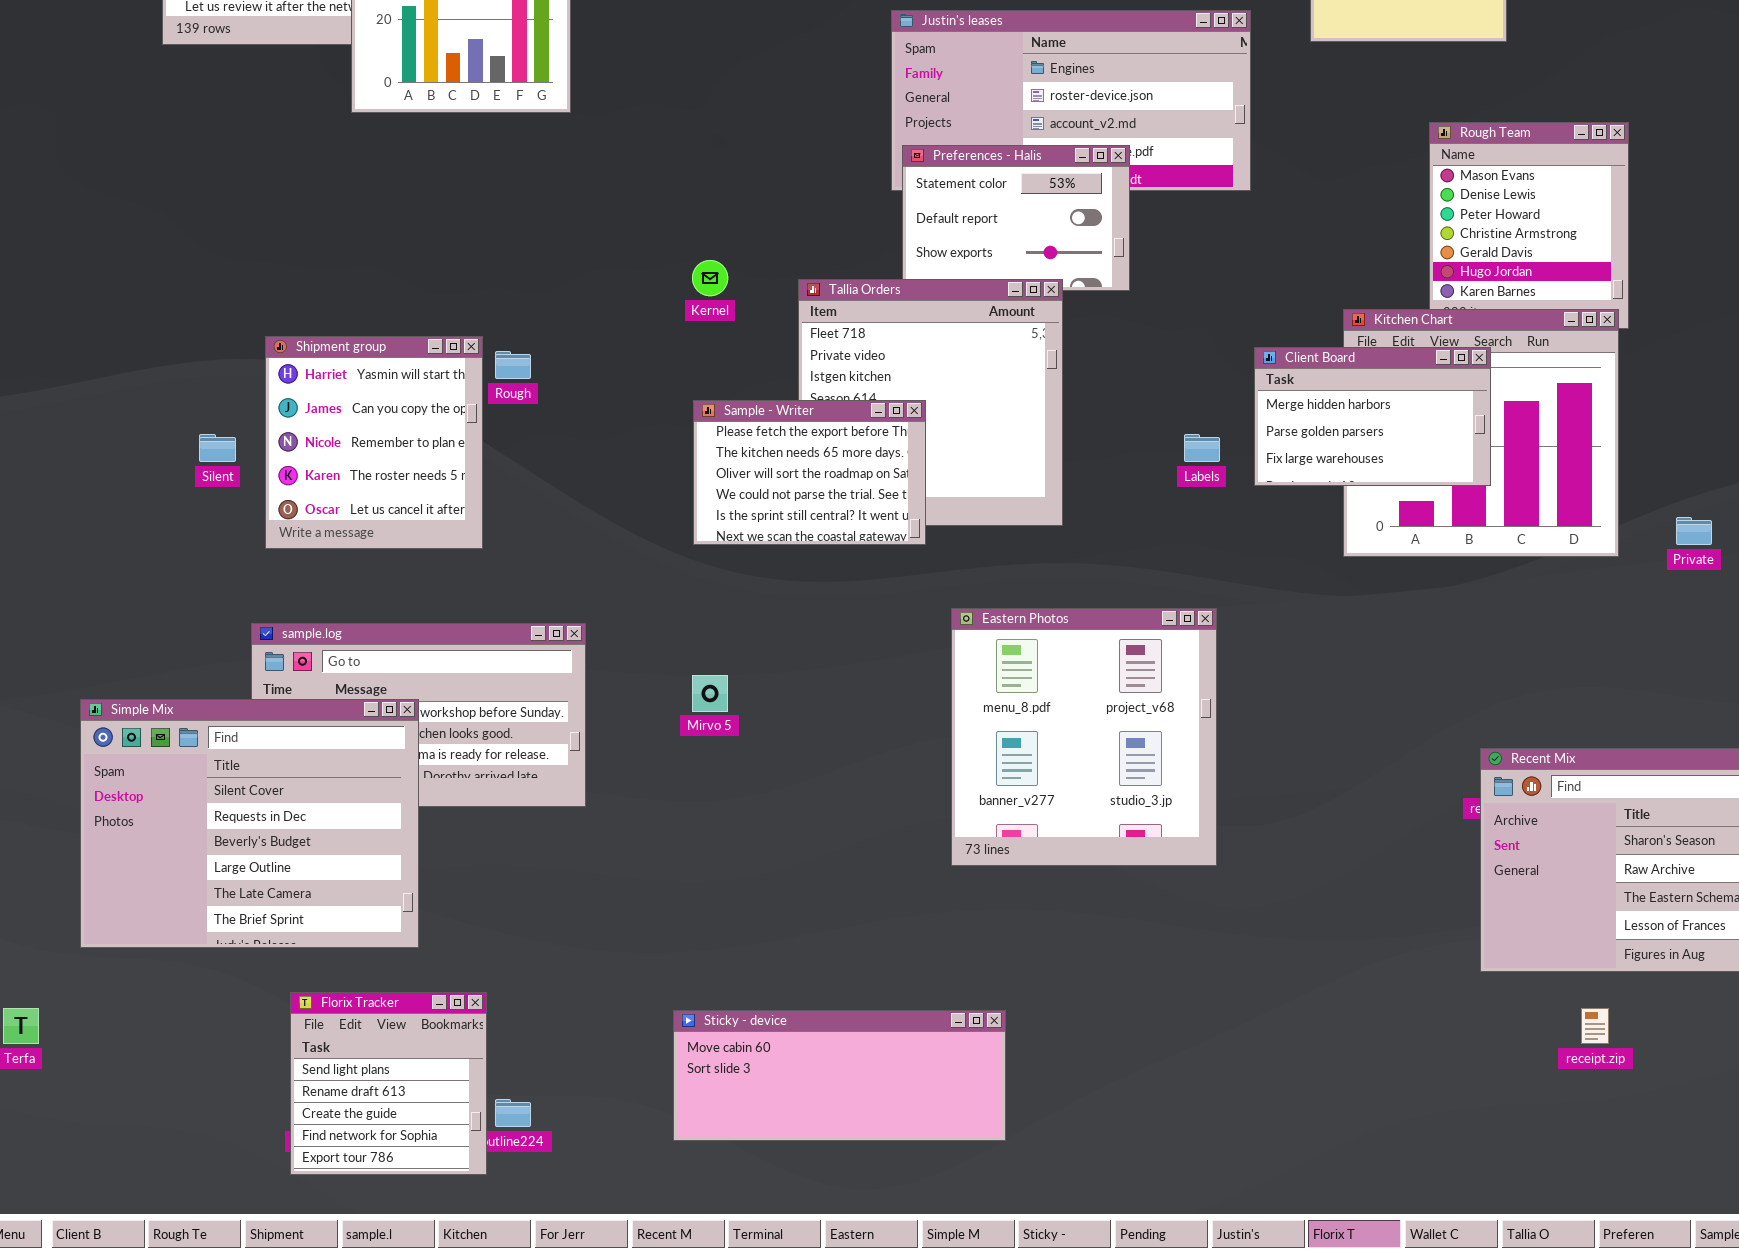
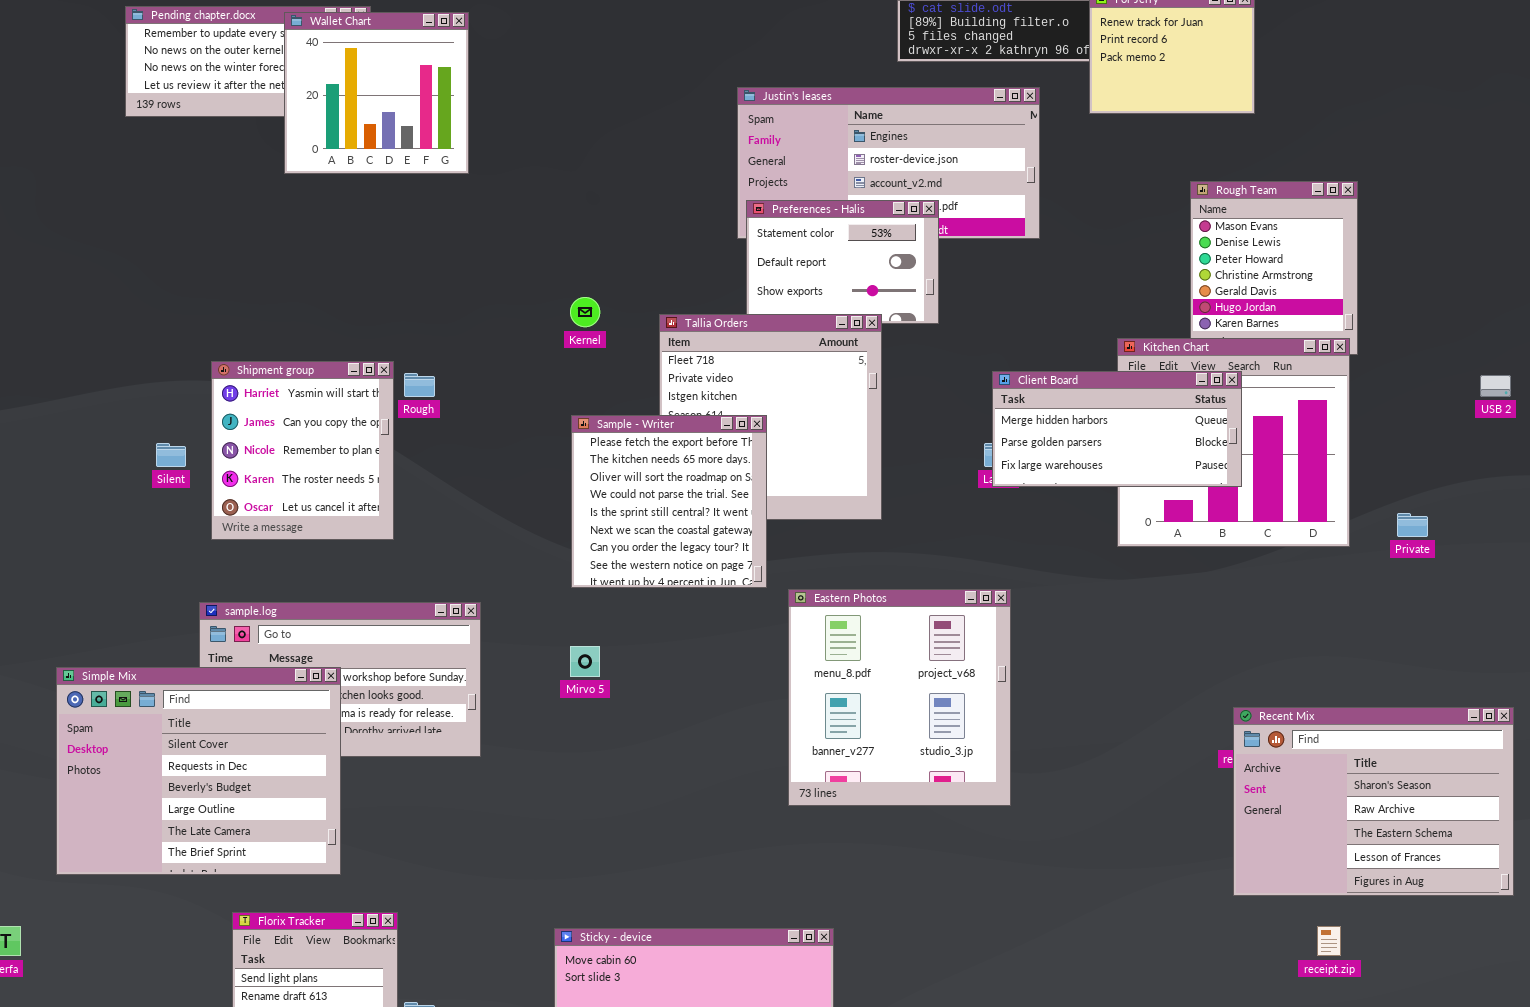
Client Board: [1254,347,1491,486] -> [992,371,1242,487], resized
Sample - Writer: [693,400,926,545] -> [571,415,767,588], resized

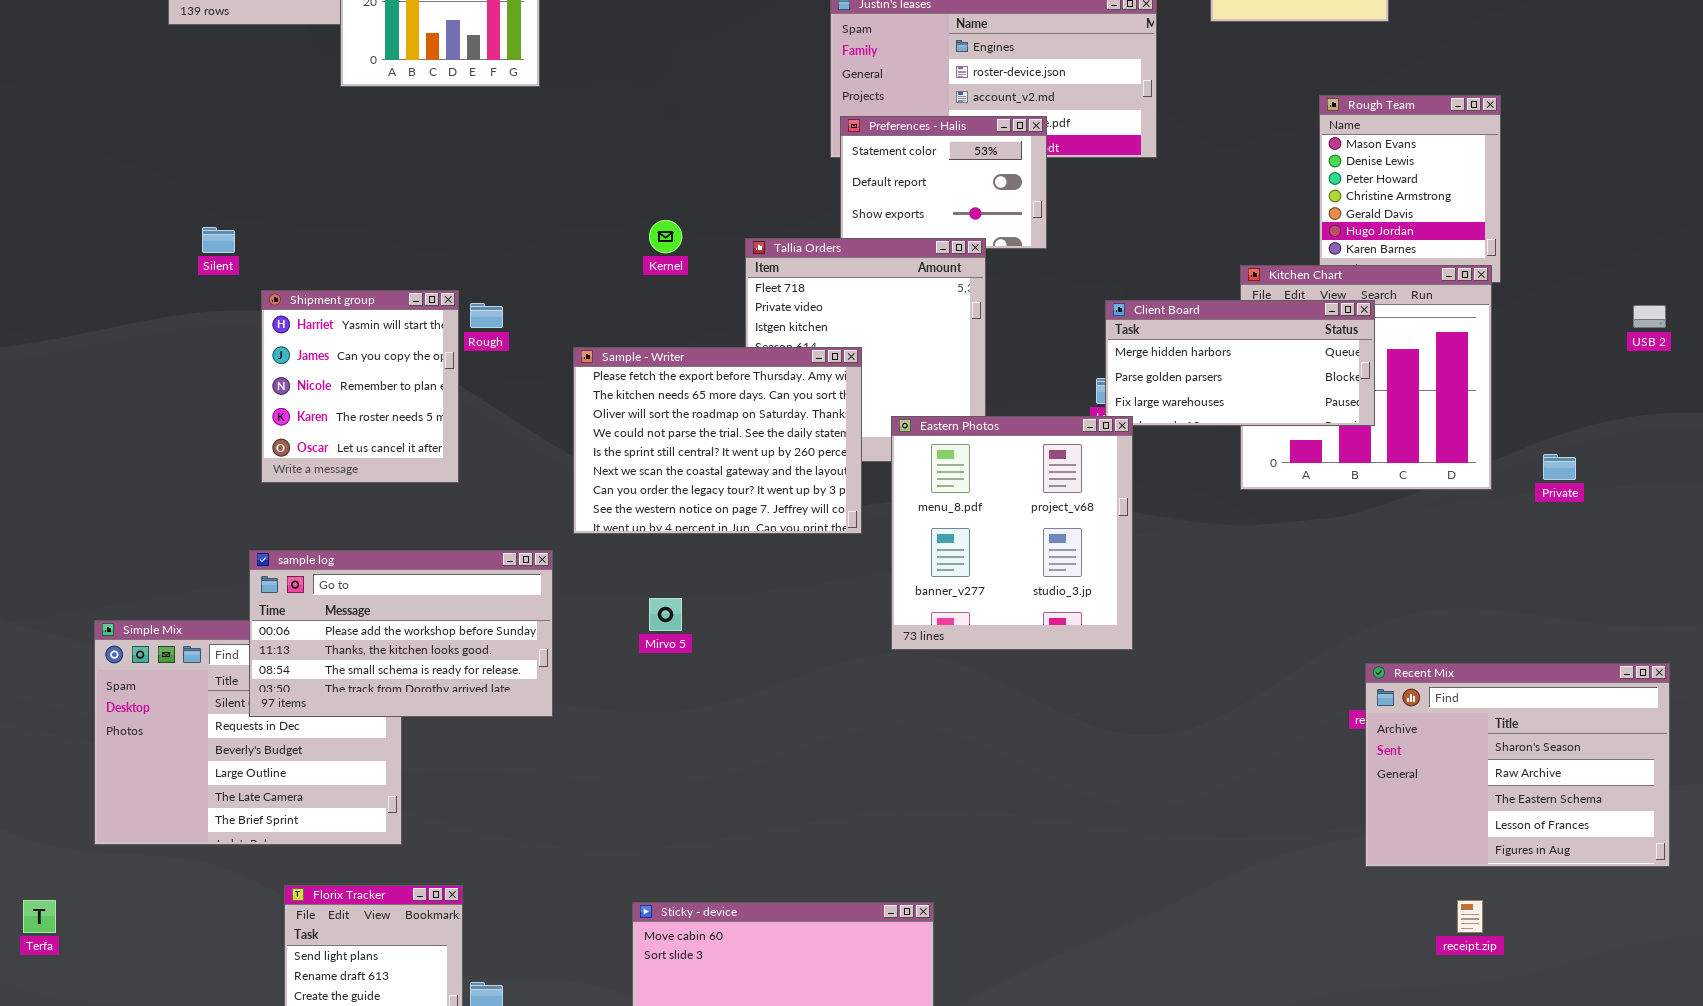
Sample - Writer: [571,415,767,588] -> [573,347,862,534], resized
Silent: [156,443,186,467] -> [202,227,235,253], moved
Eastern Photos: [788,589,1011,806] -> [891,416,1133,650], moved
sample.log: [199,602,481,757] -> [249,550,553,717], raised

